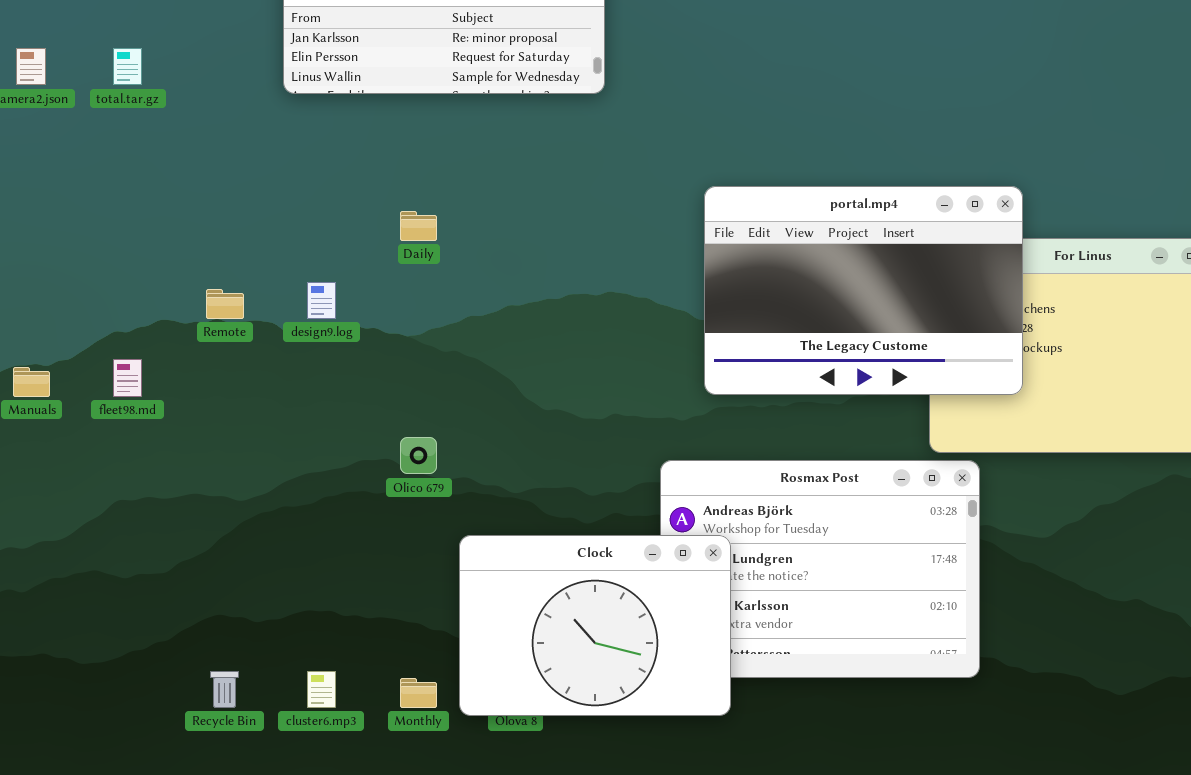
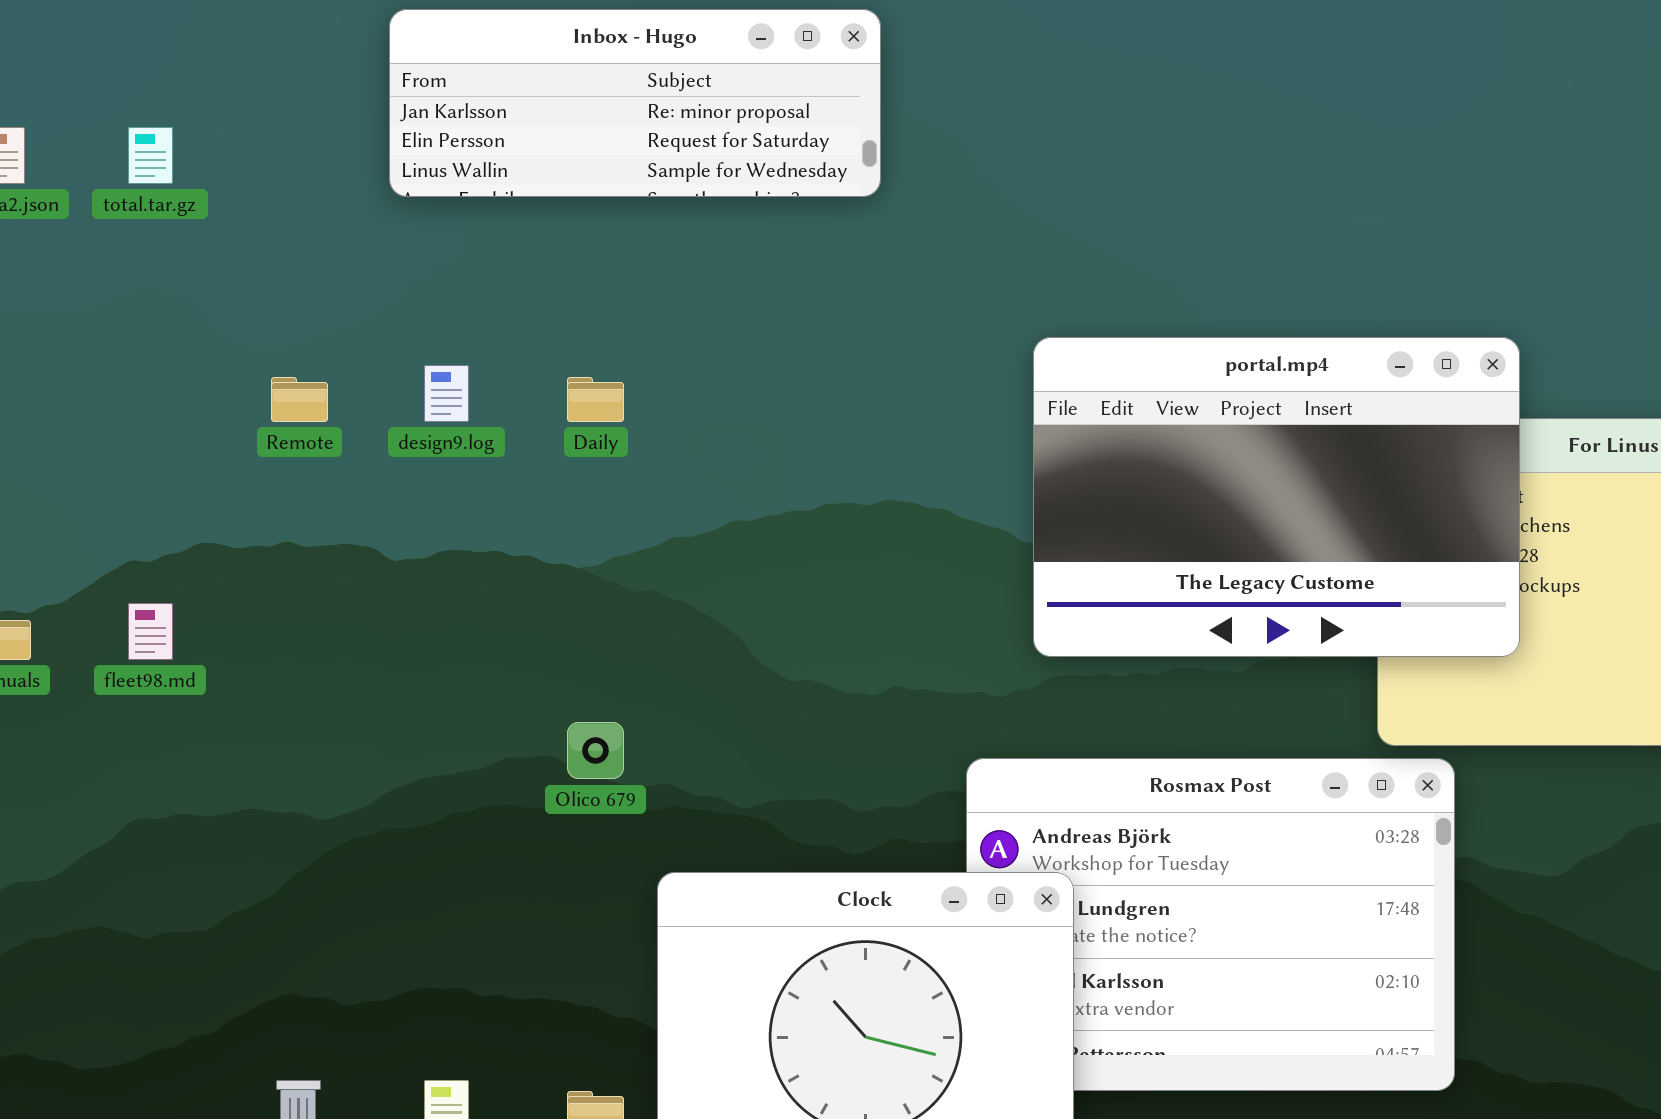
design9.log: [307,282,336,319] -> [424,365,469,422], moved
Remote: [206,289,244,319] -> [271,377,328,422], moved

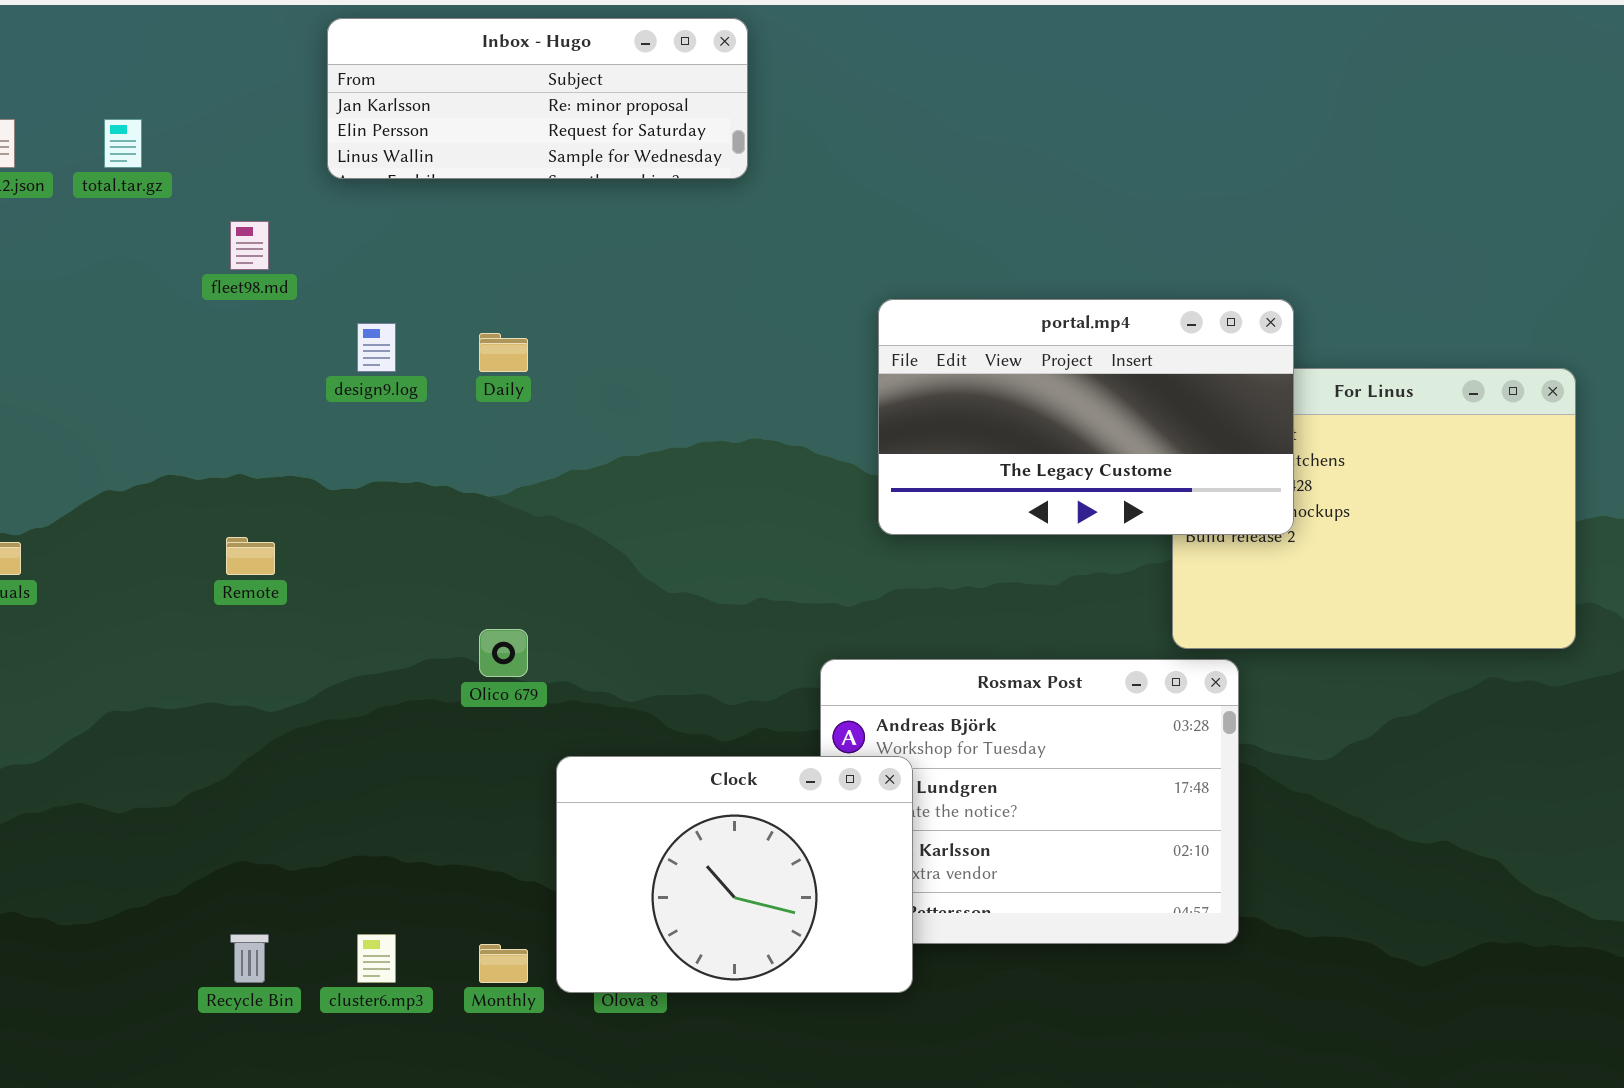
portal.mp4: [1033,337,1520,657] -> [878,299,1294,535], resized
Remote: [271,377,328,422] -> [226,537,275,575], moved
fleet98.md: [128,603,173,660] -> [230,221,269,270], moved

